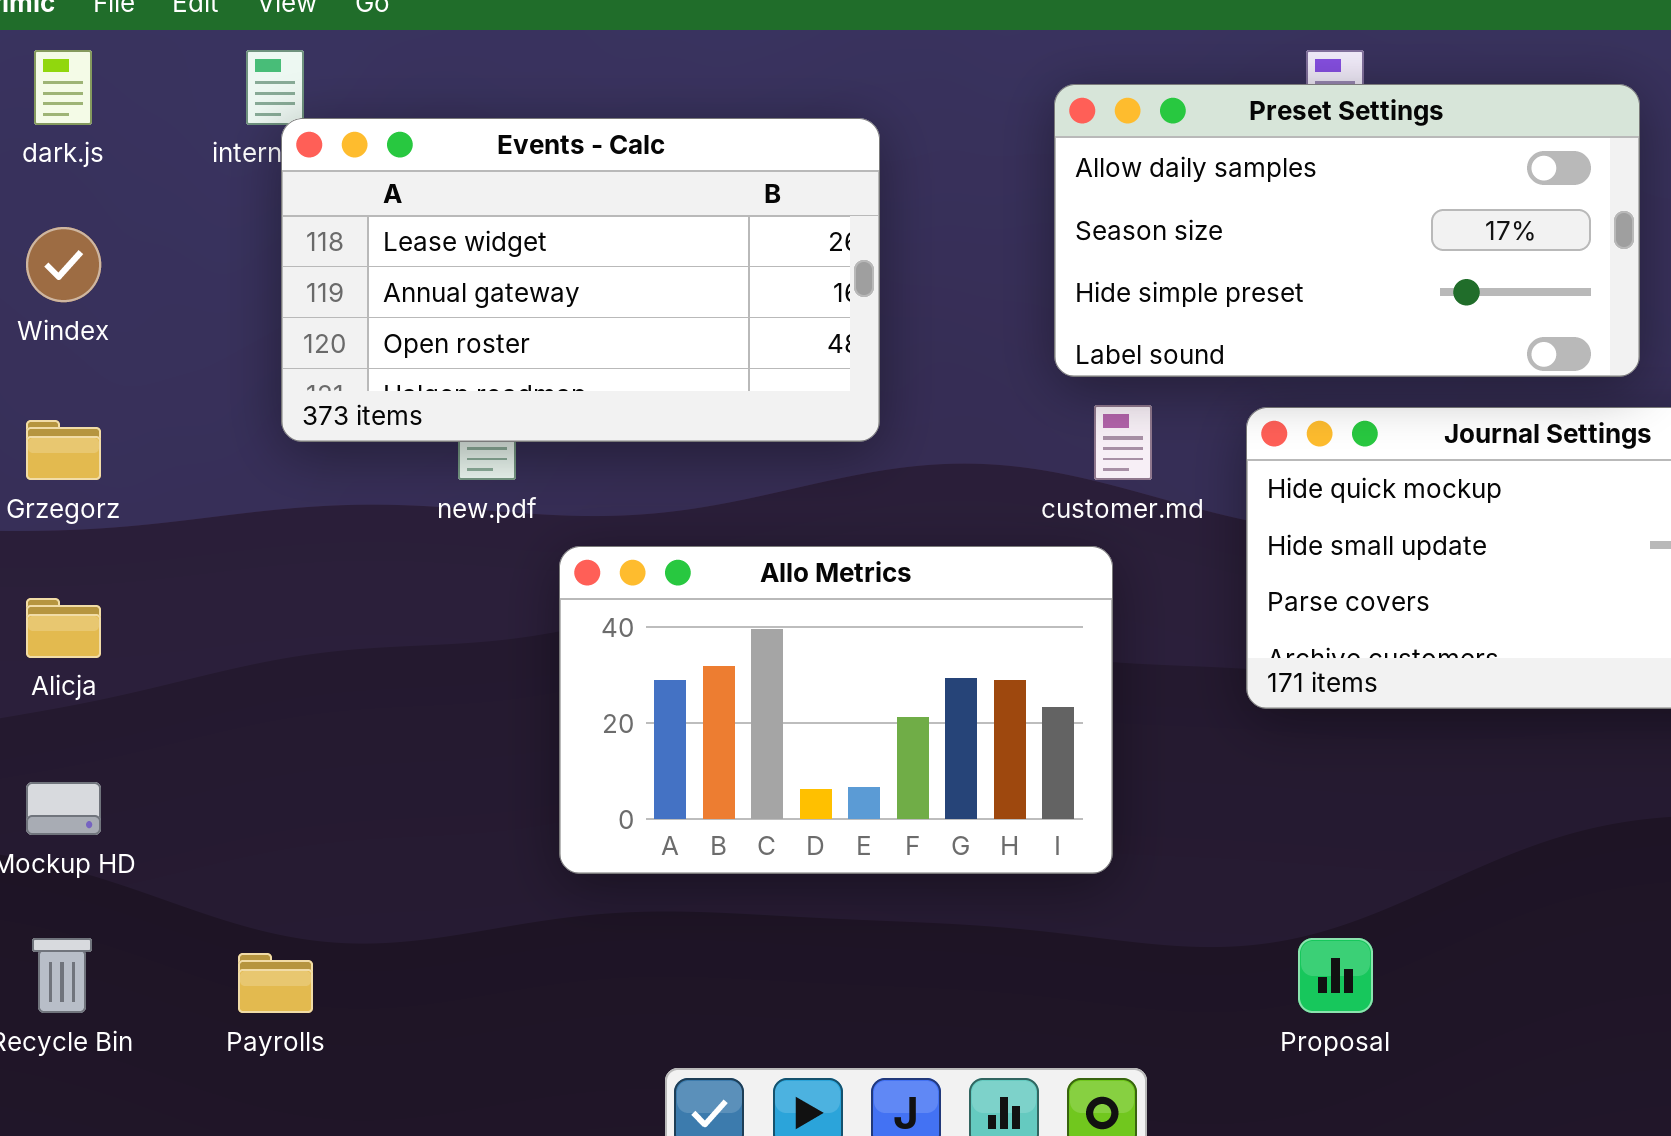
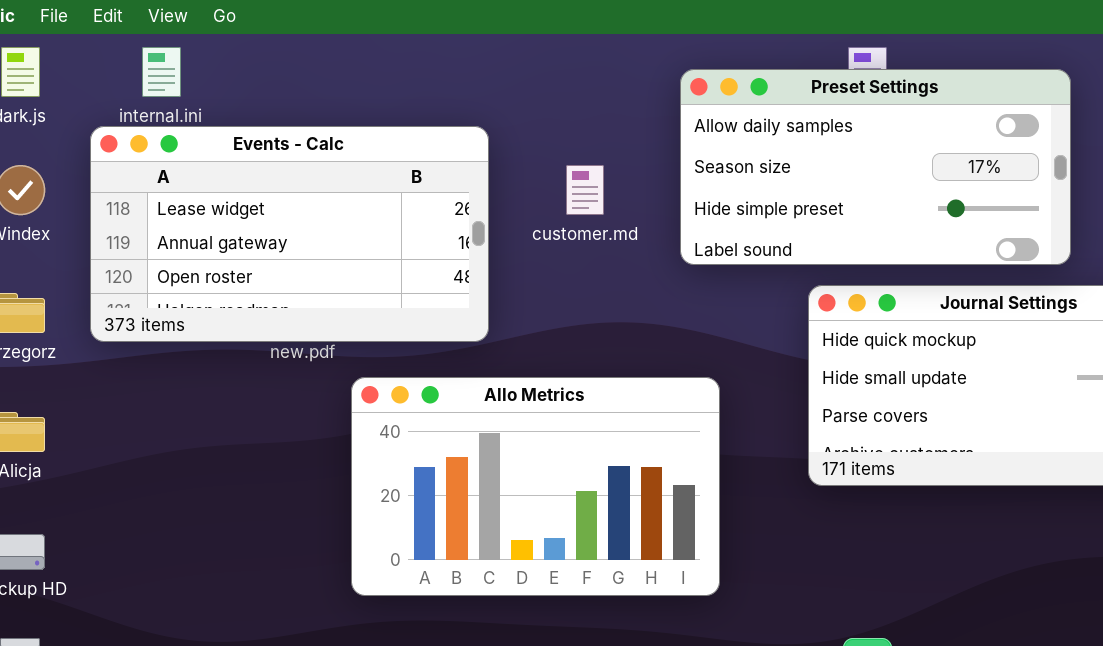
Events - Calc: [281,118,880,442] -> [90,126,489,342], moved
customer.md: [1094,405,1152,480] -> [566,165,604,215], moved

